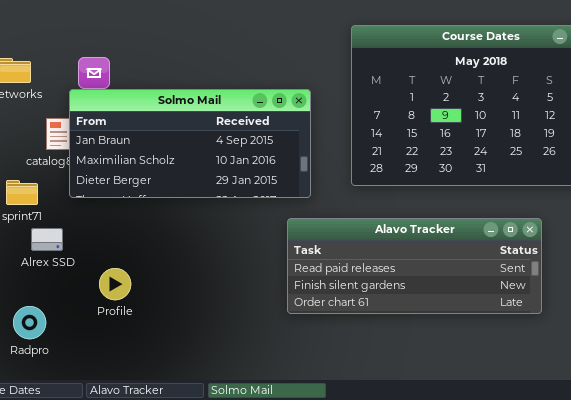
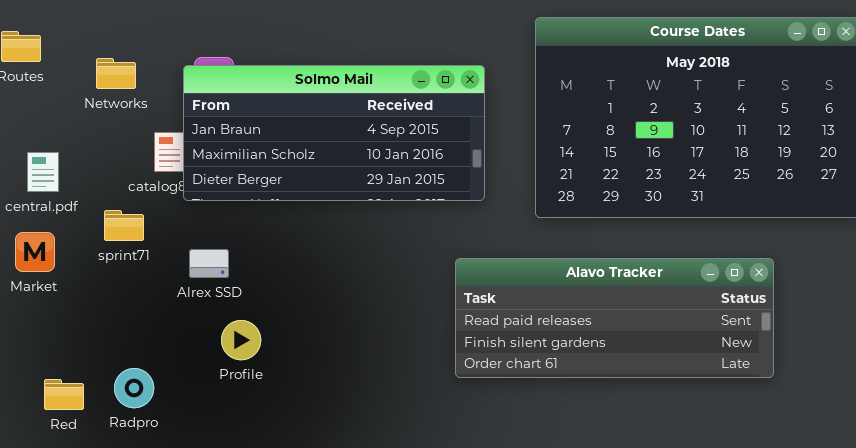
Solmo Mail: [69,89,311,198] -> [183,65,485,201], moved
Alrex SSD: [31,228,63,251] -> [189,249,229,278], moved

